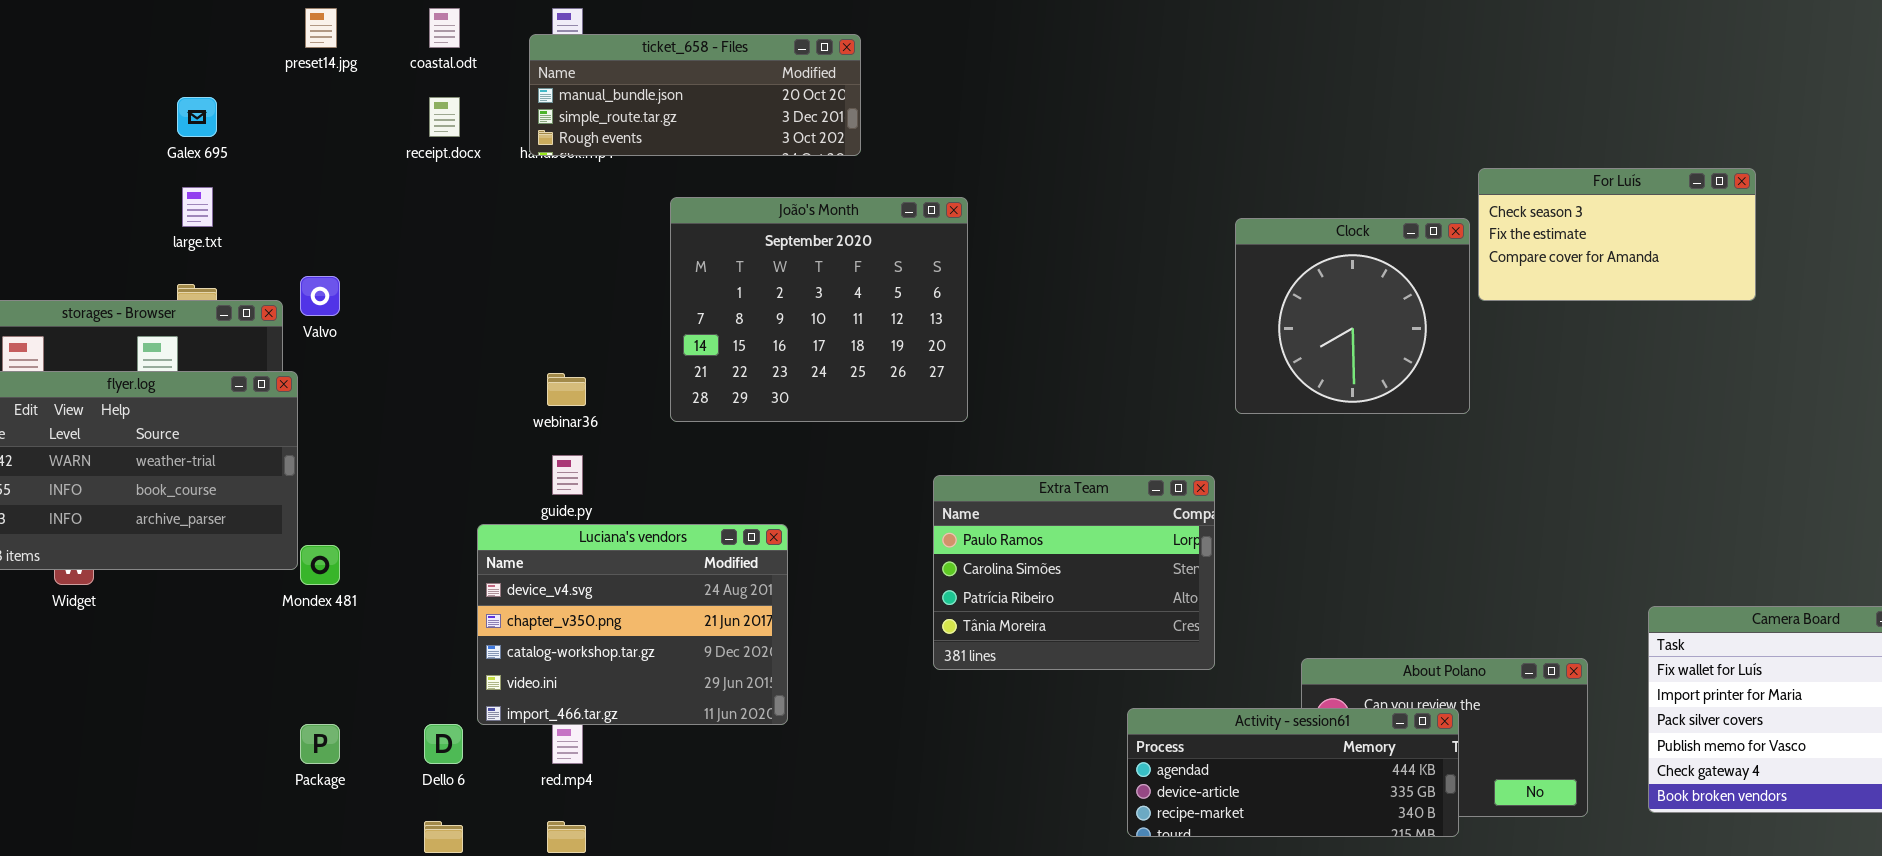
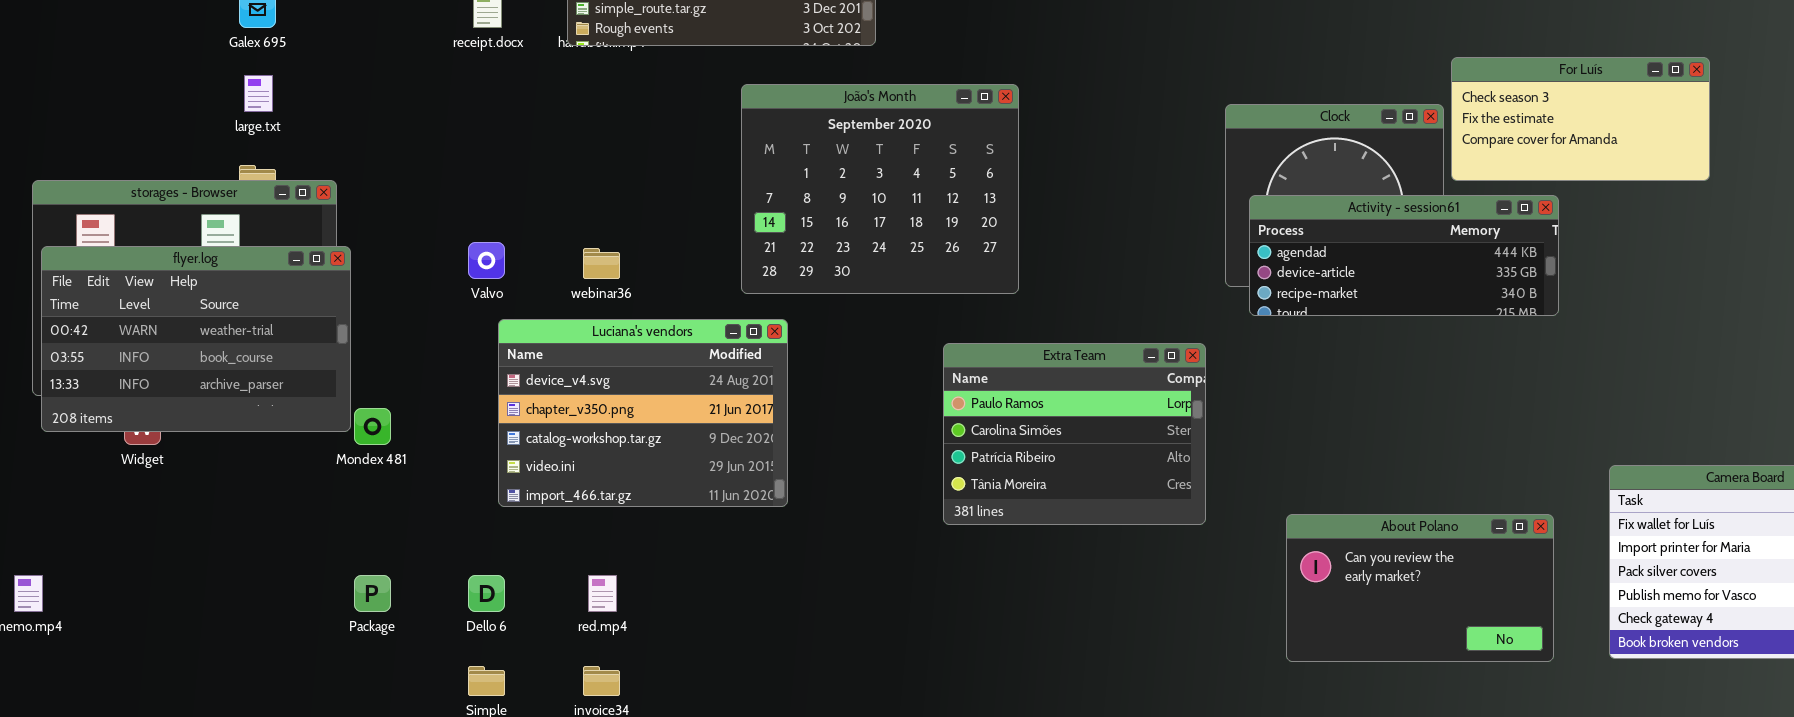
João's Month: [670,197,968,422] -> [741,84,1019,294], moved
Valvo: [300,276,340,316] -> [468,242,505,279], moved
Luciana's vendors: [477,524,788,725] -> [498,319,788,507], moved
Activity - session61: [1127,708,1459,837] -> [1249,195,1559,316], moved

